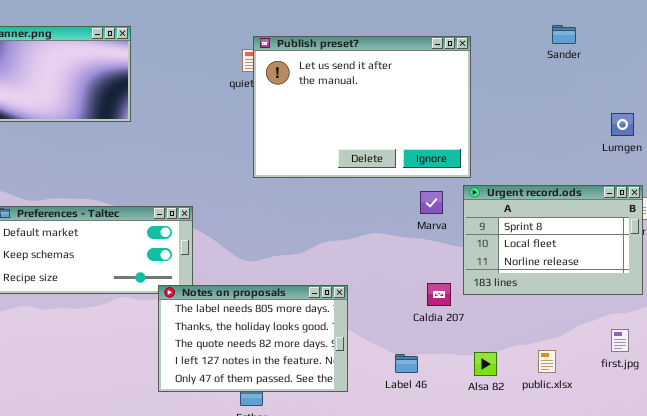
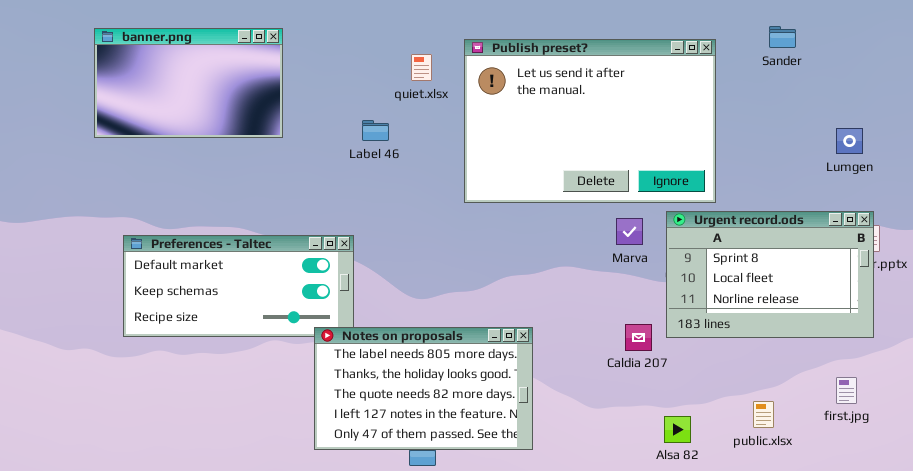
Publish preset?: [253,36,471,178] -> [464,39,716,203], moved
Alsa 82: [474,352,497,376] -> [664,416,691,443], moved
Label 46: [395,354,418,373] -> [362,120,389,141], moved

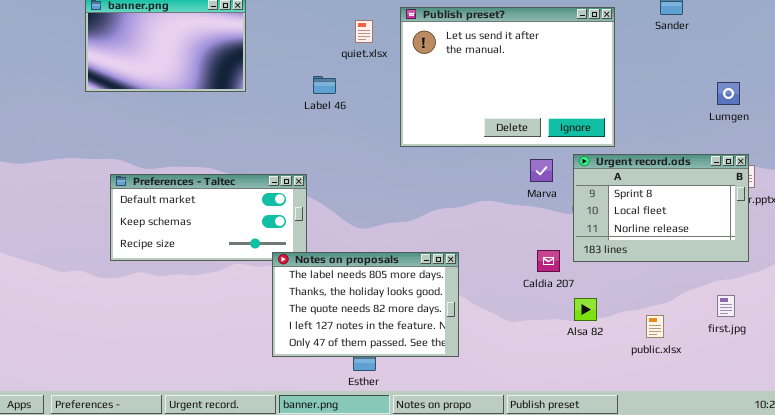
Alsa 82: [664,416,691,443] -> [574,298,597,321], moved

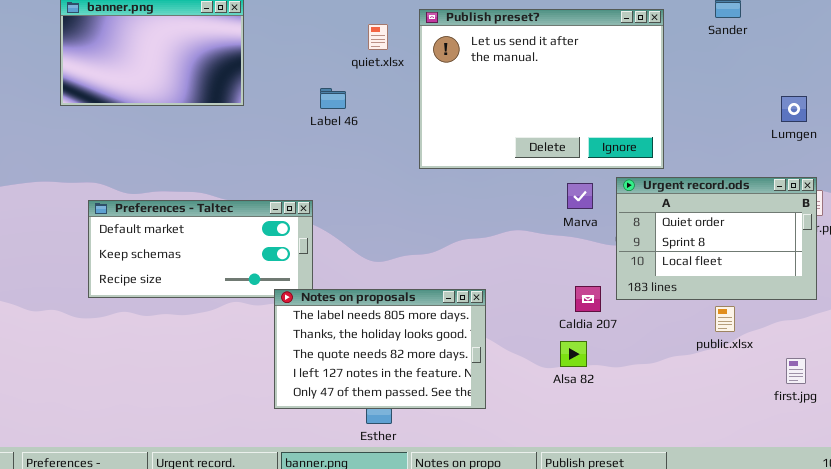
Urgent record.ods: [573,154,749,262] -> [616,177,817,300], scrolled up 1 row
first.jpg: [717,295,735,317] -> [786,358,806,384], moved
Alsa 82: [574,298,597,321] -> [560,341,587,367], moved
public.xlsx: [646,315,664,338] -> [715,306,735,332], moved

